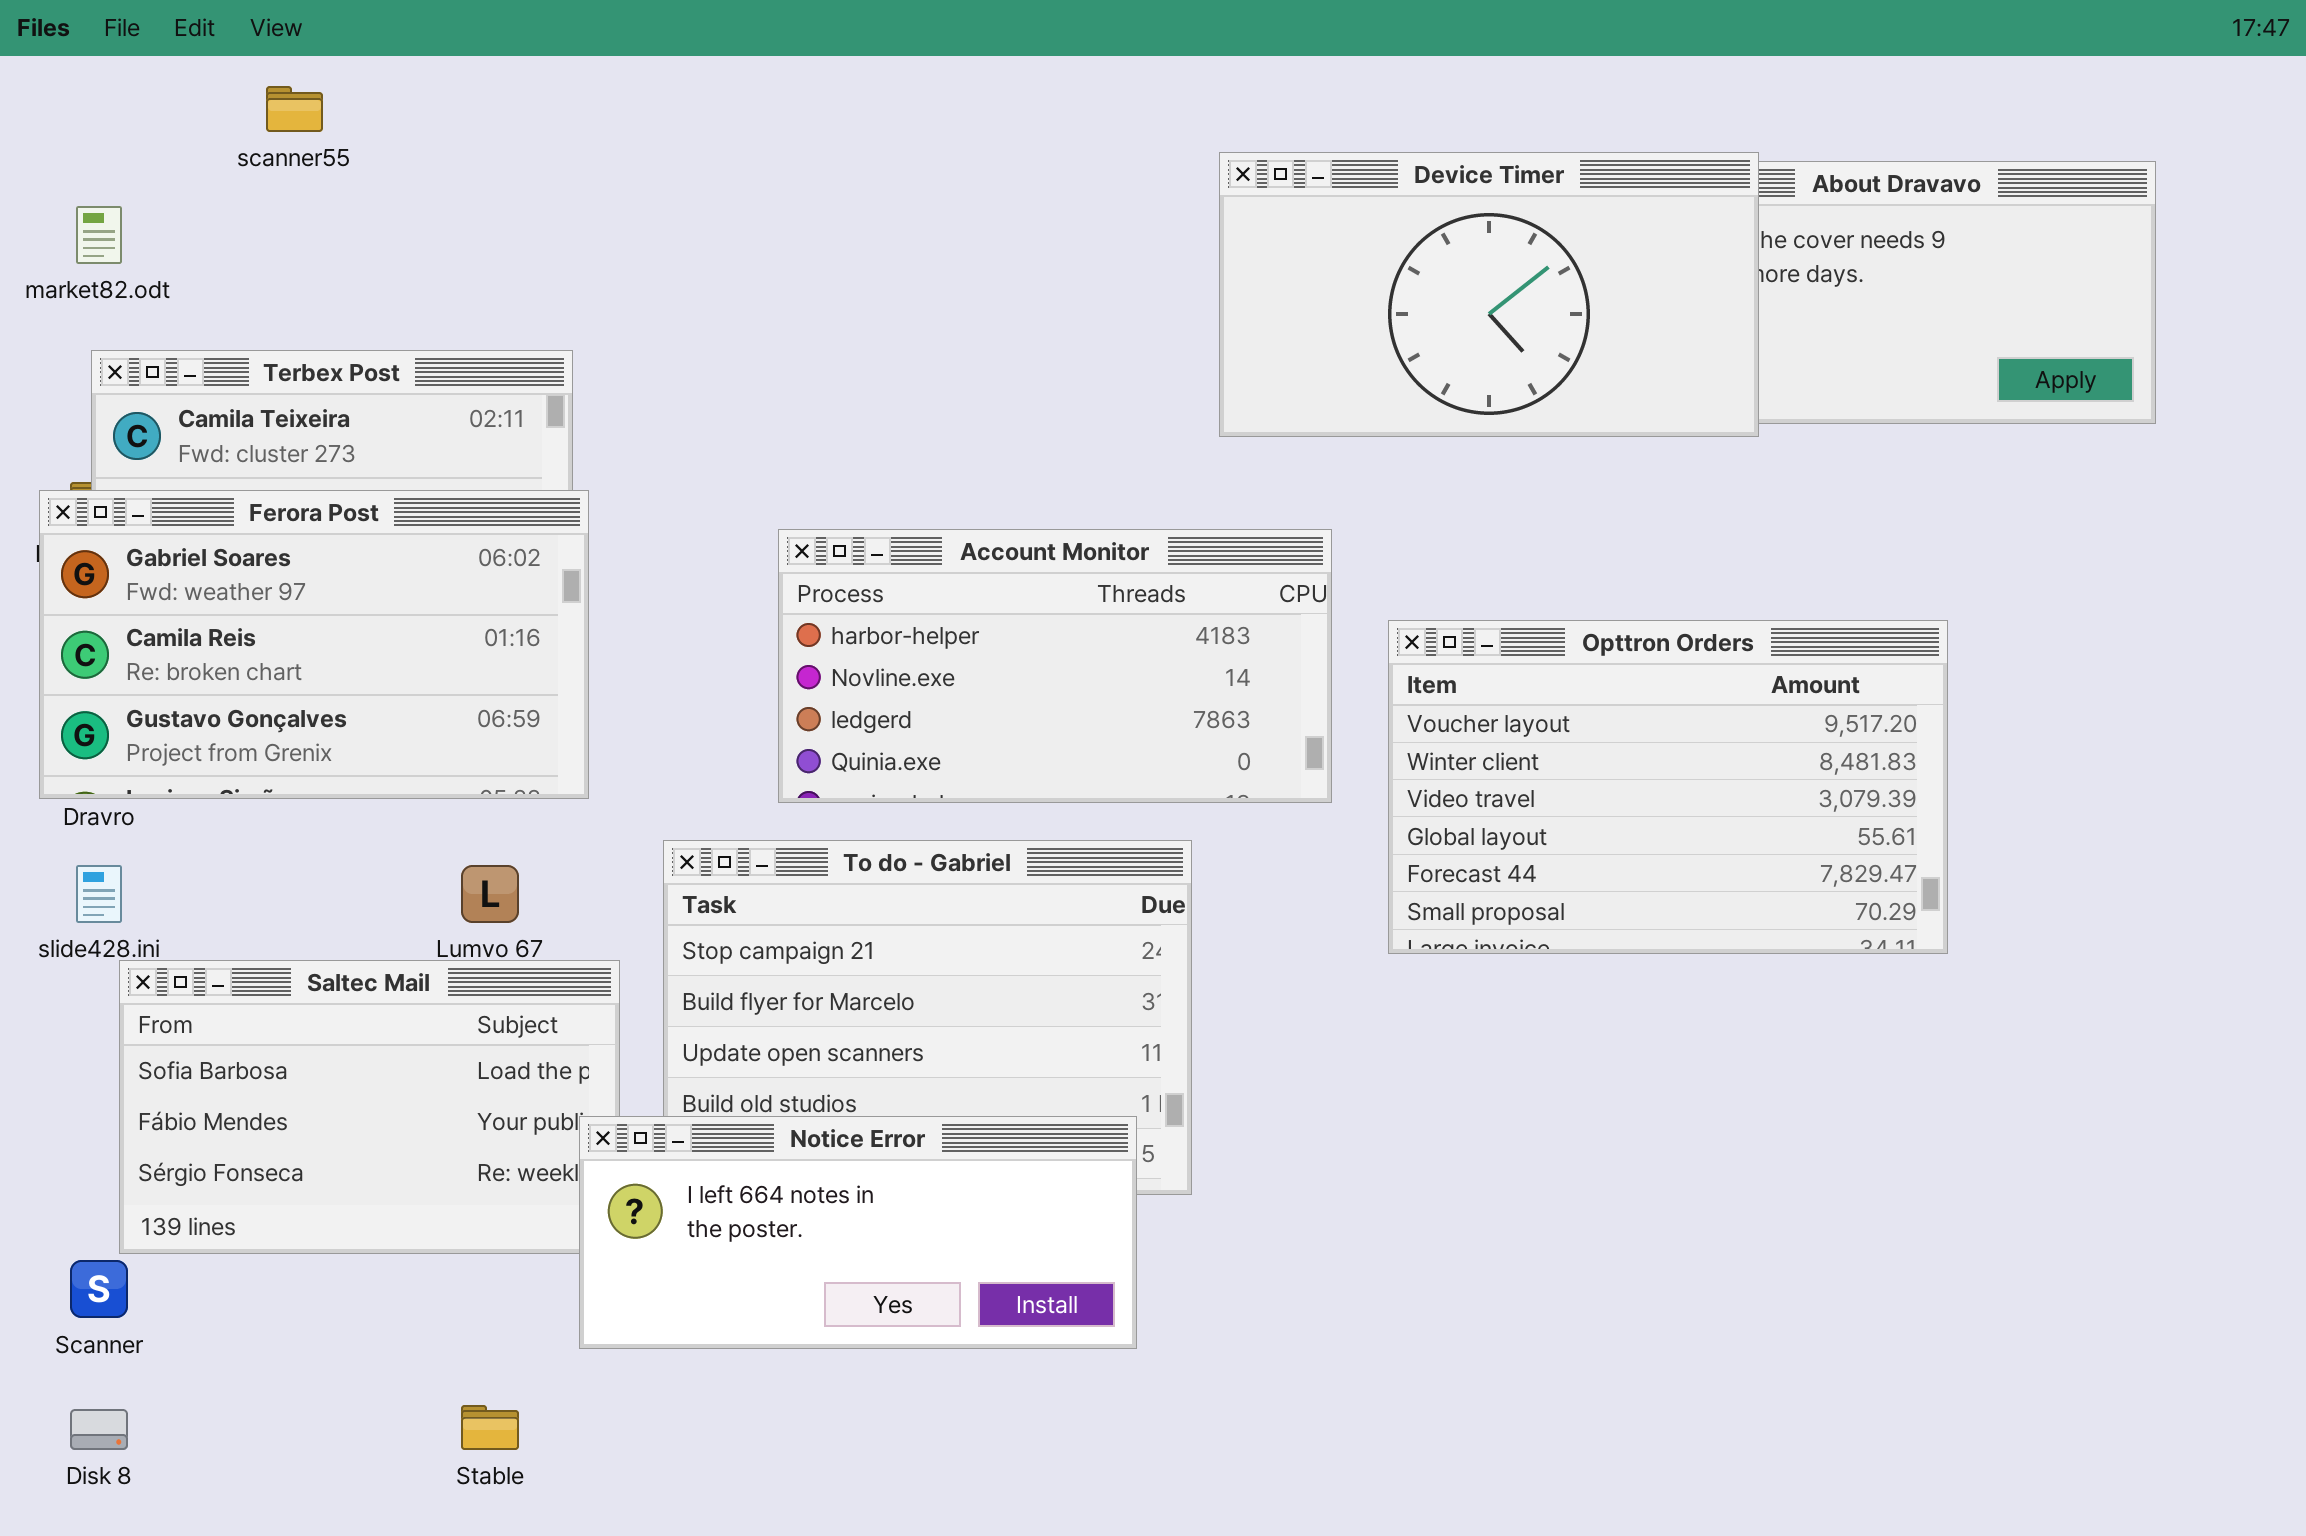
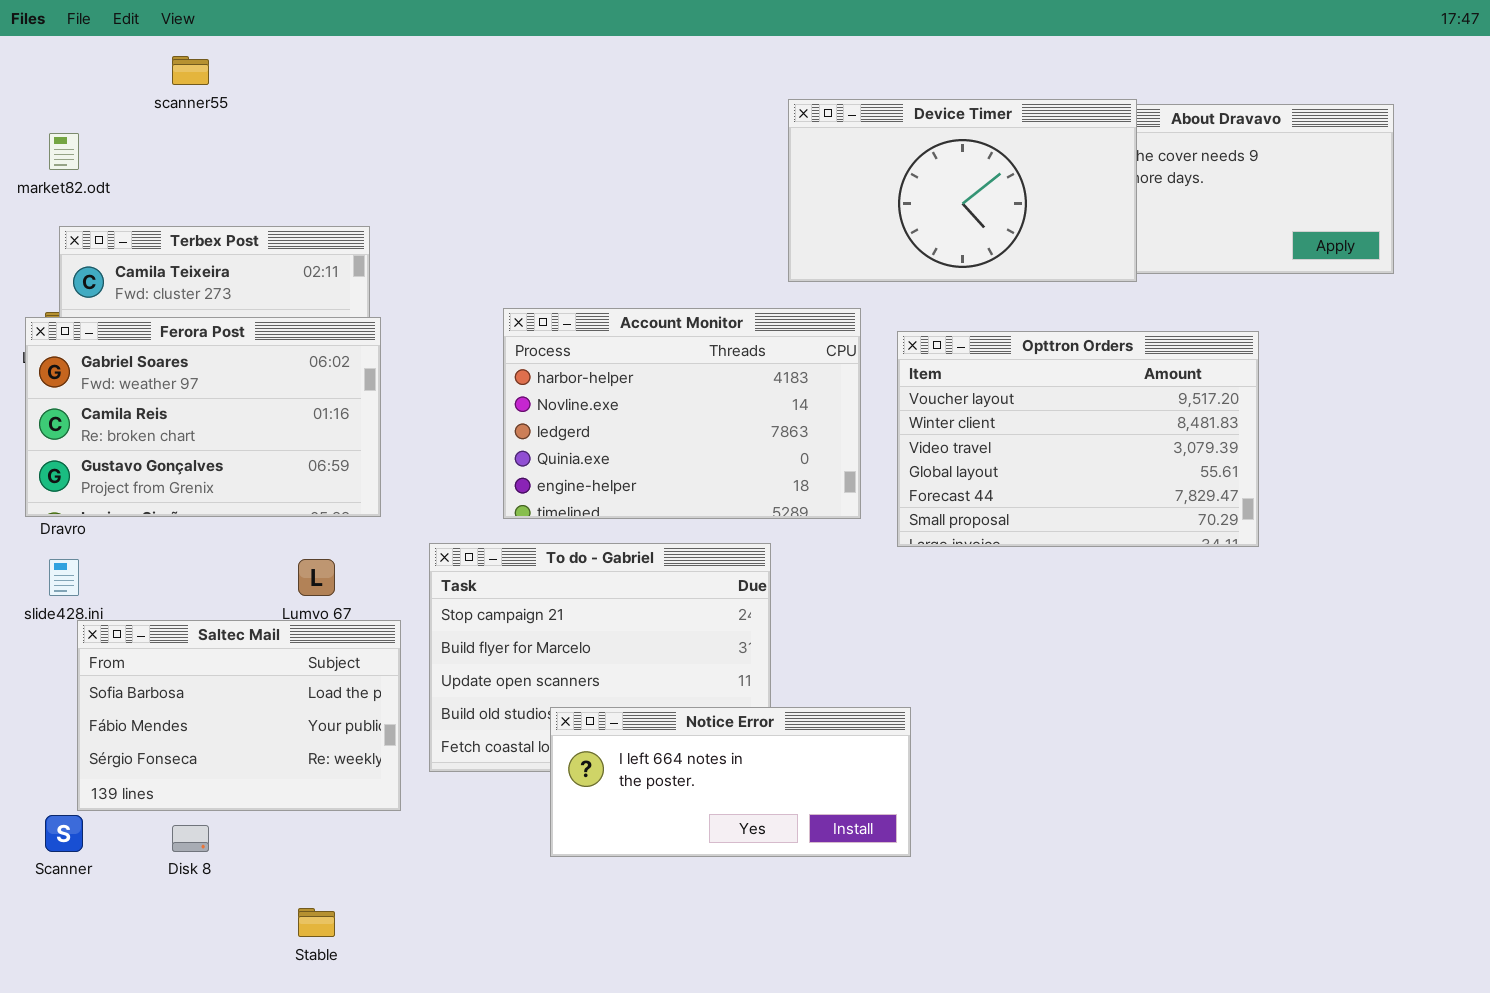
Account Monitor: [778,529,1332,803] -> [503,308,861,519], resized
Opttron Orders: [1388,620,1948,954] -> [897,331,1259,547], moved
Notice Error: [579,1116,1137,1349] -> [550,707,911,857], moved
Disk 8: [70,1409,128,1450] -> [172,825,209,852], moved

